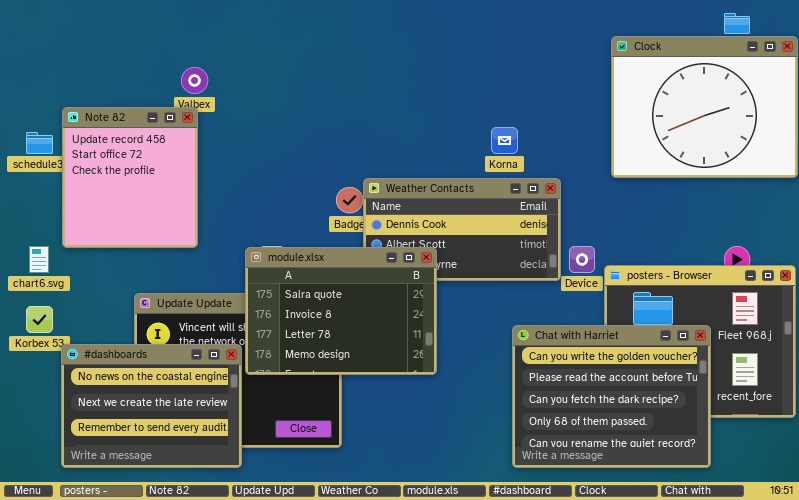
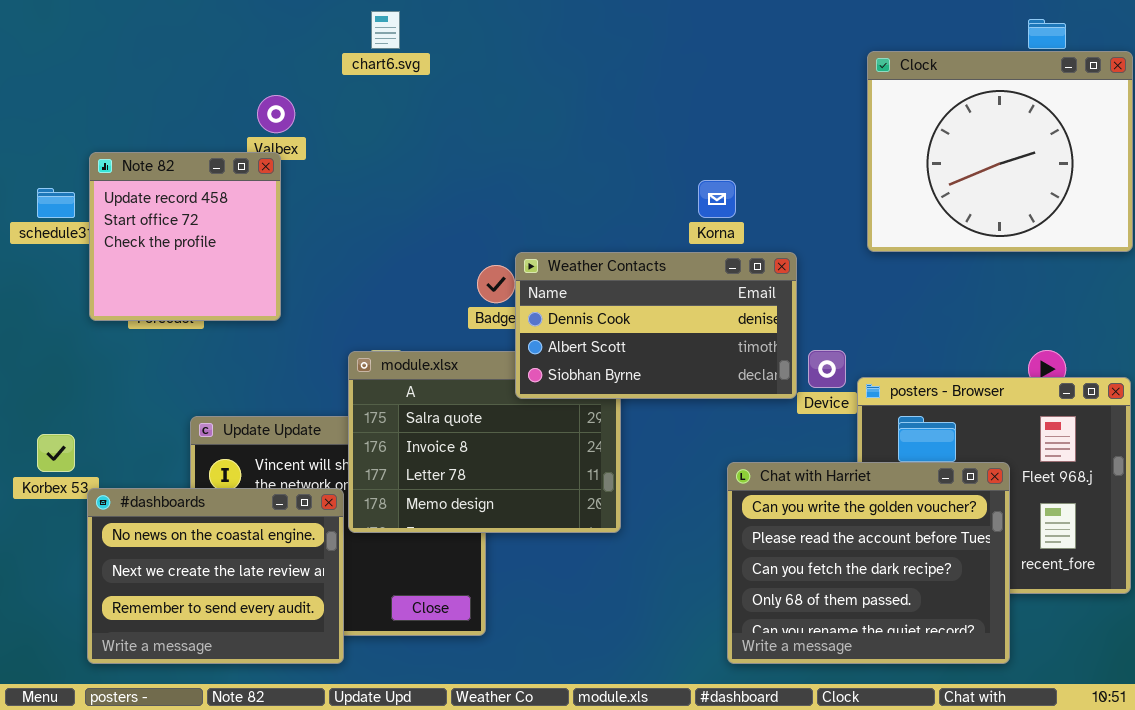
Note 82: [62,107,198,248] -> [89,152,281,321], resized
Weather Contacts: [363,178,561,281] -> [515,252,797,399], raised
chart6.svg: [29,246,49,273] -> [371,11,400,49], moved

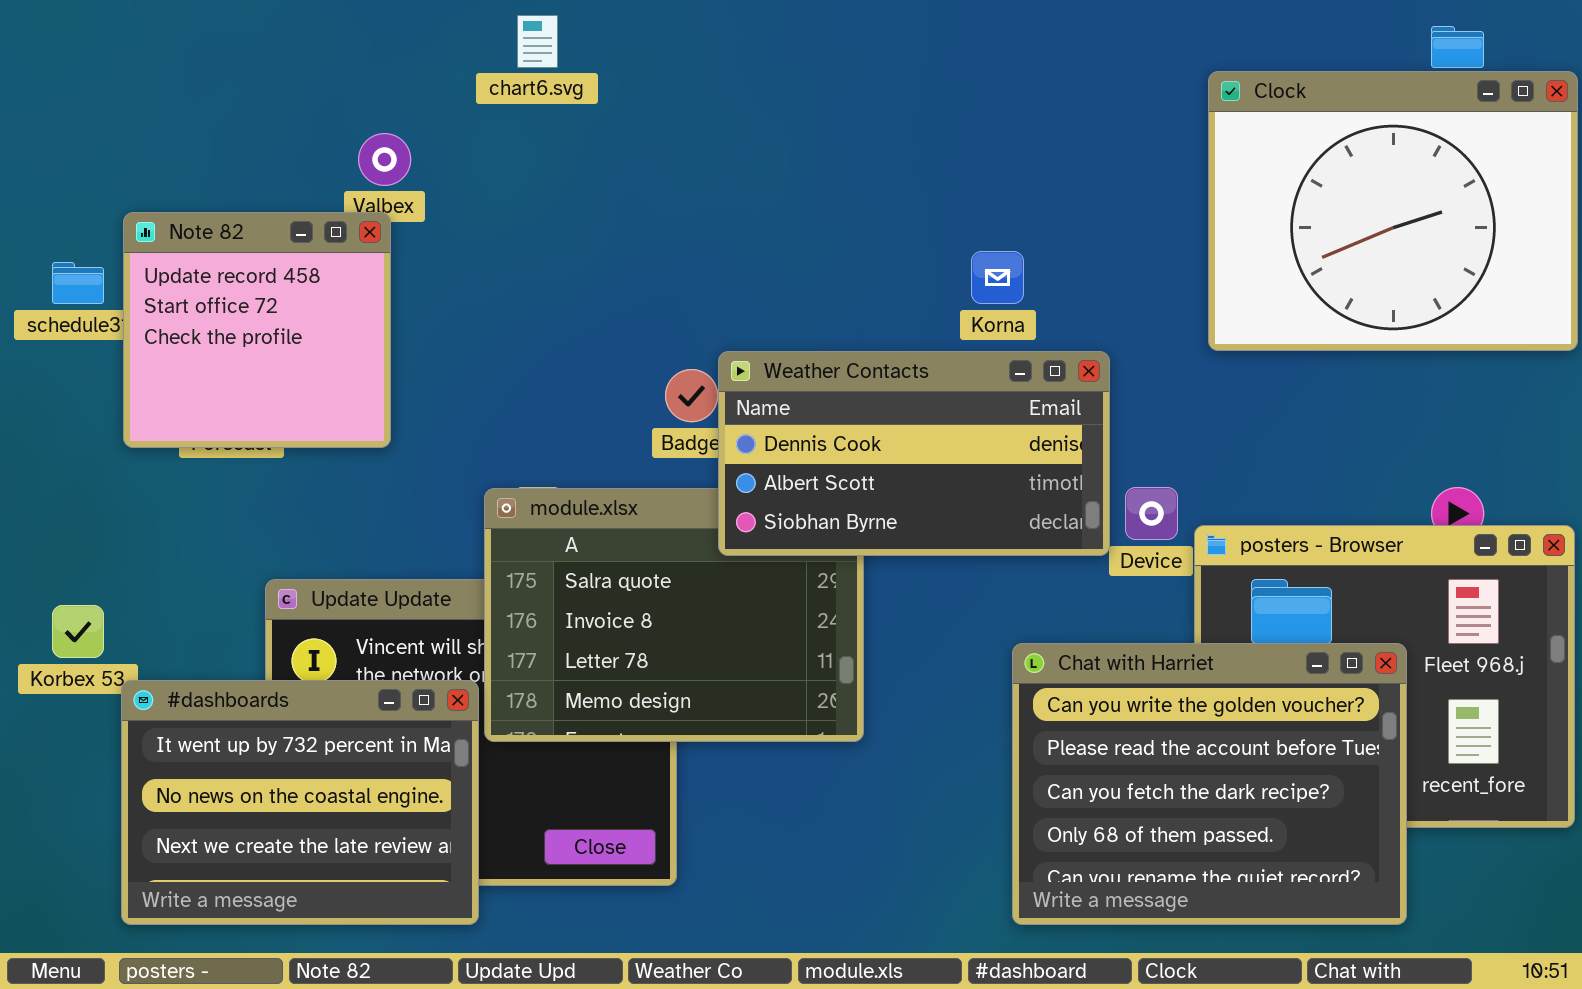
#dashboards: [87,488,344,664] -> [121,680,479,925], scrolled up 1 row

